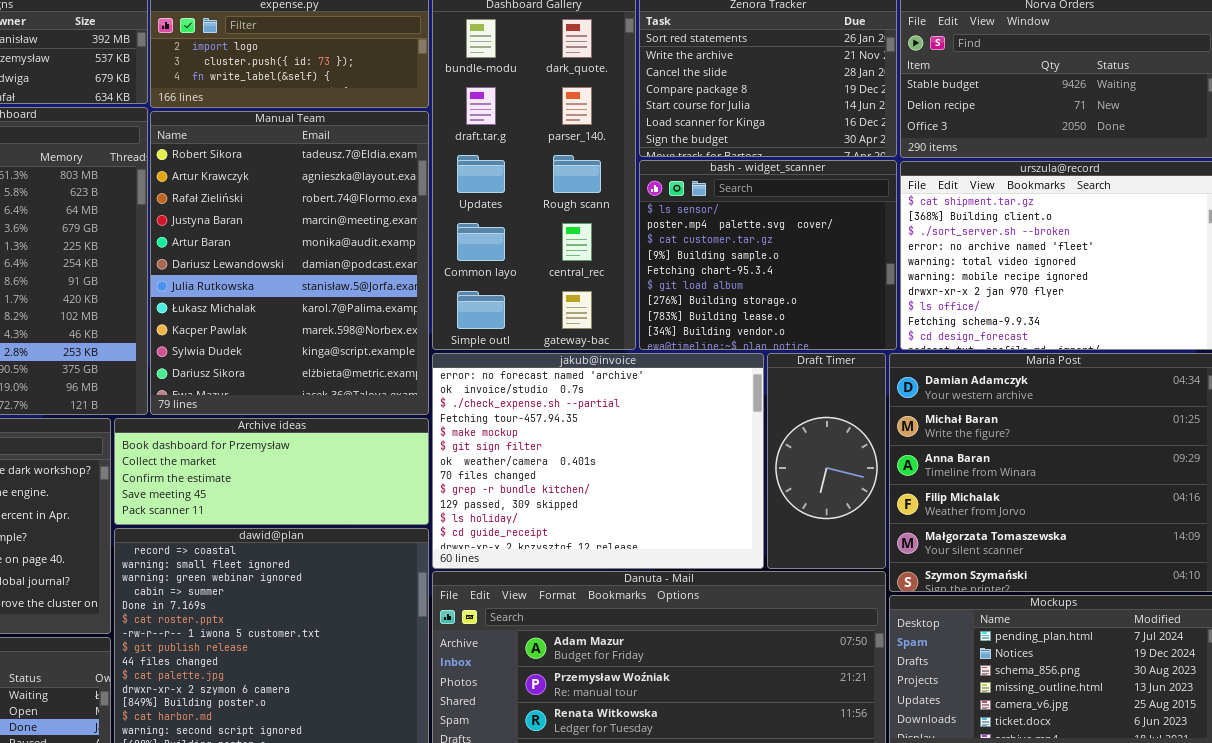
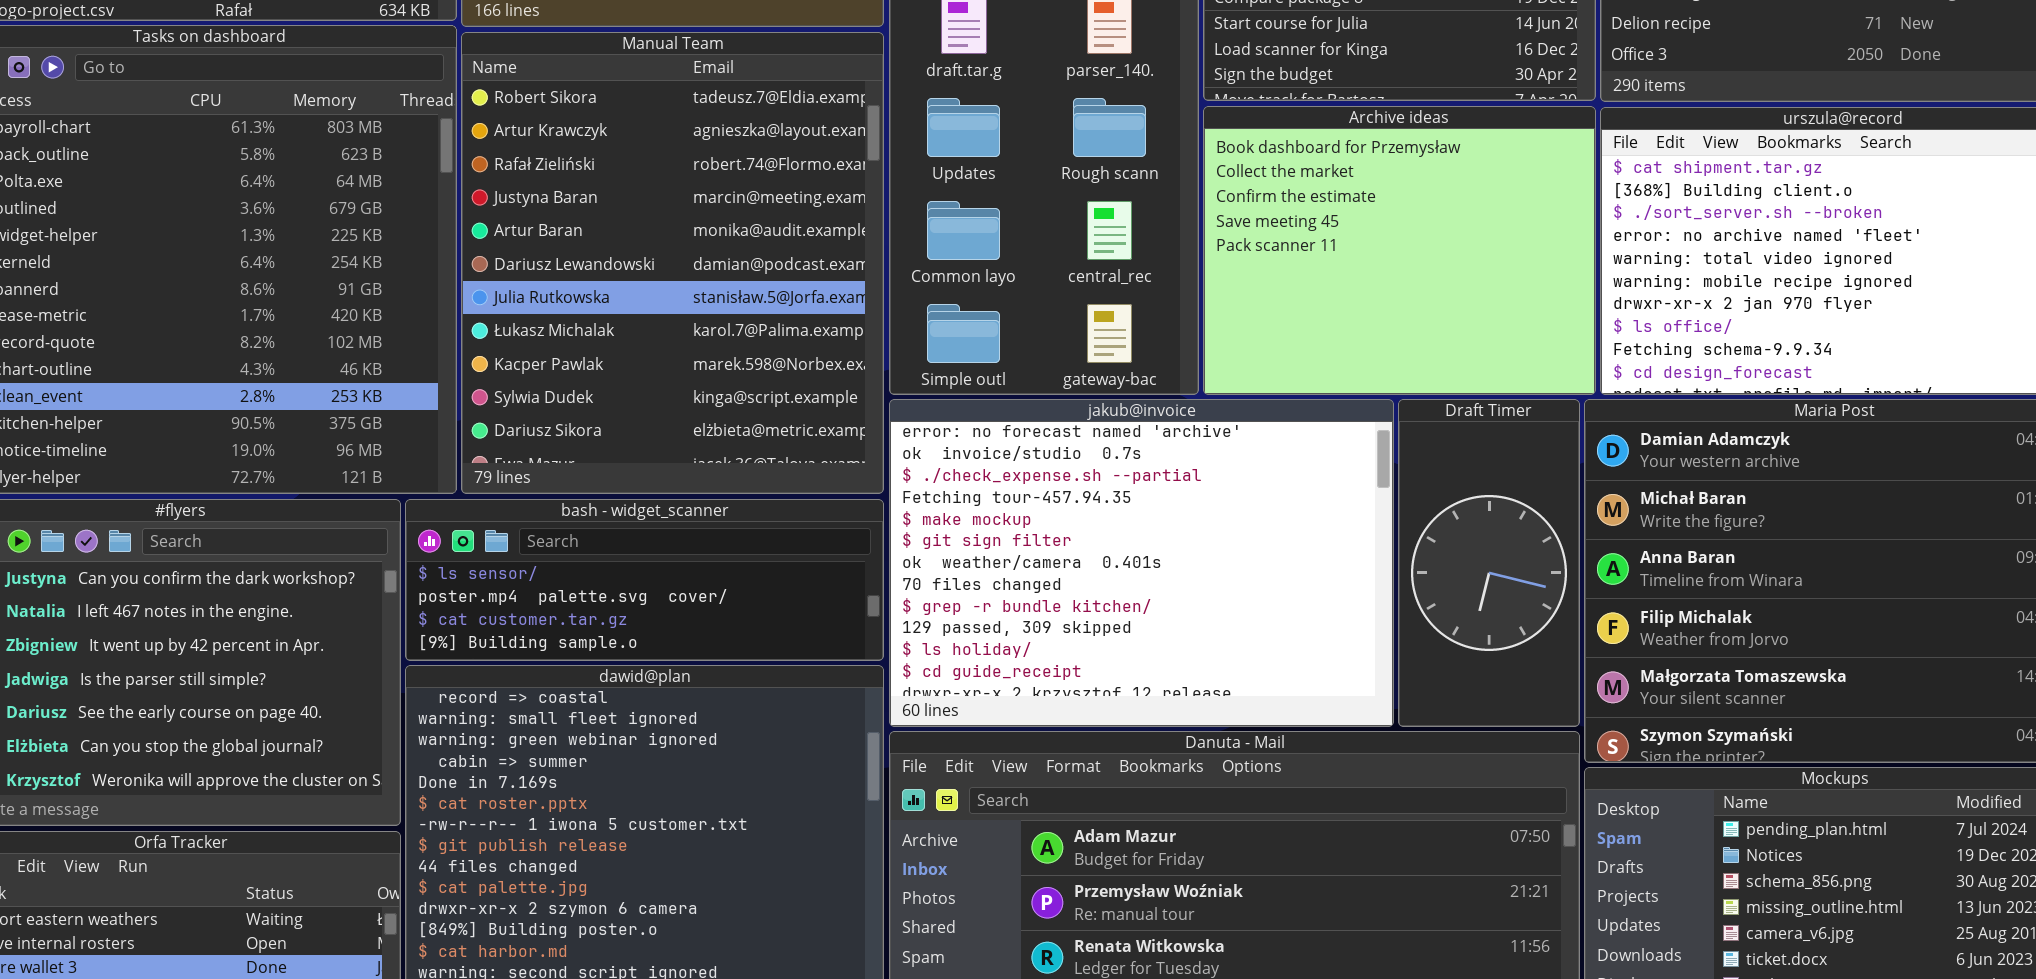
bash - widget_scanner: [639,160,897,350] -> [405,499,884,661], moved, resized
Archive ideas: [114,418,429,525] -> [1203,106,1596,395], moved, resized

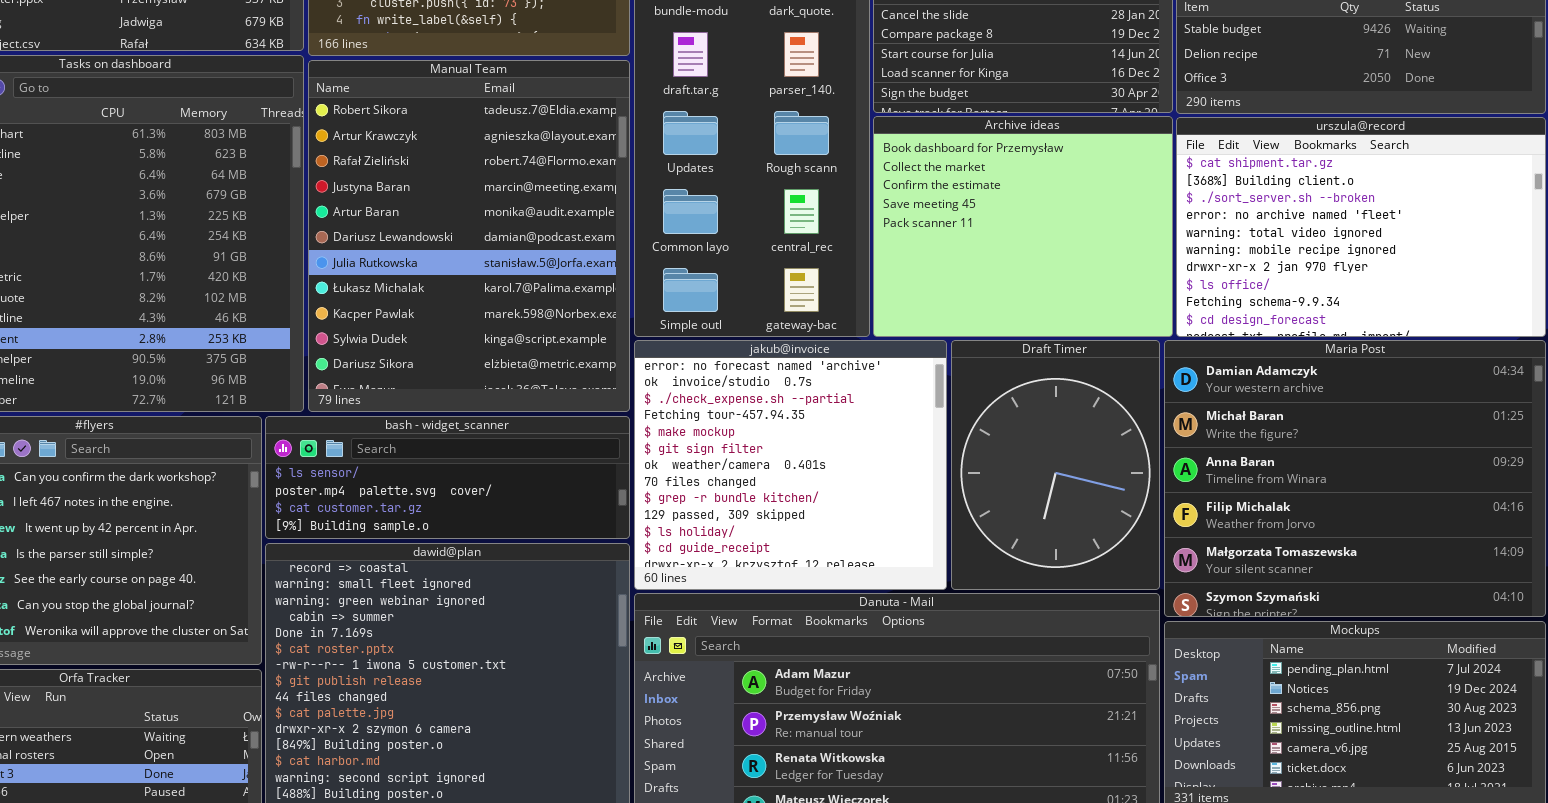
jakub@invoice: [889,399,1394,727] -> [634,340,947,590], resized
Draft Timer: [1398,399,1580,727] -> [951,340,1160,590], resized

